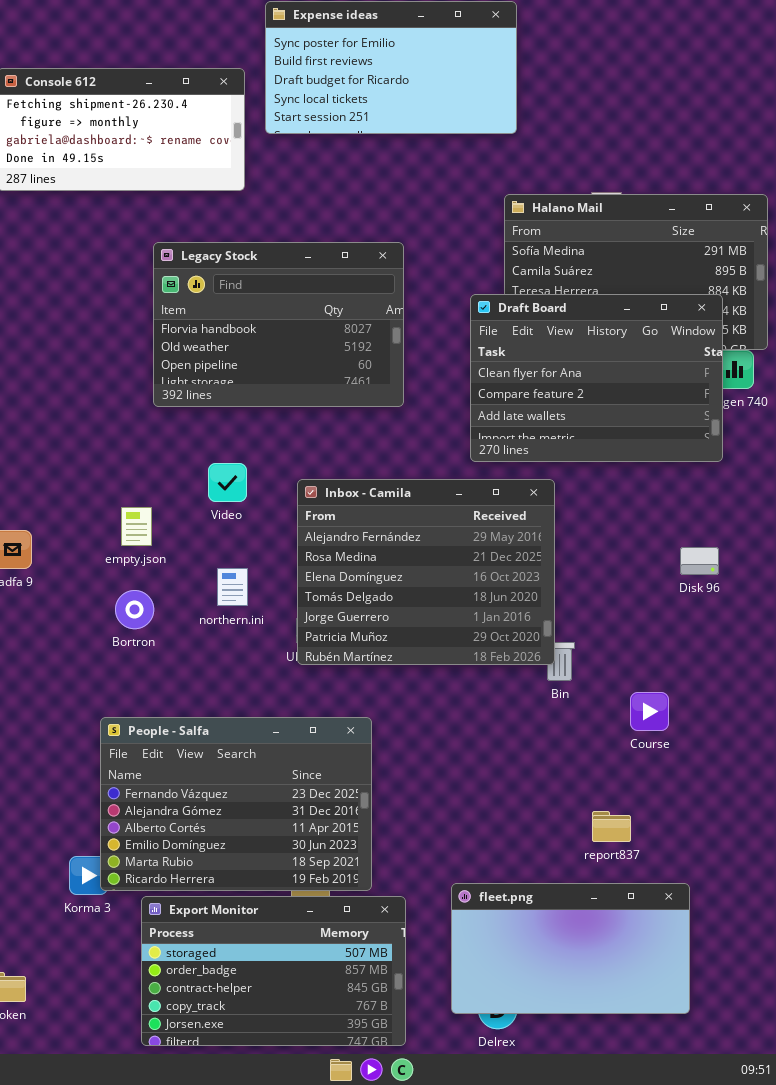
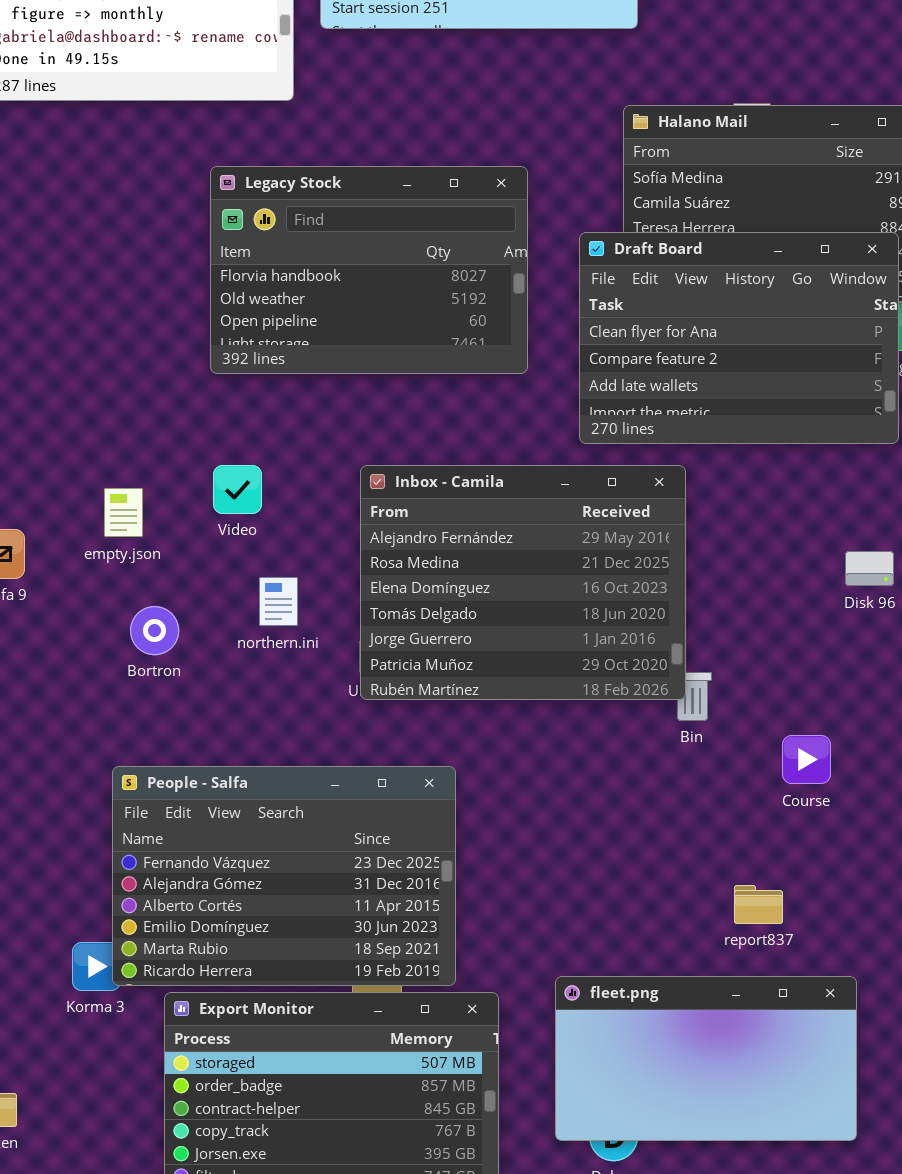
Legacy Stock: [153,242,404,407] -> [210,166,528,374], moved
Video: [208,463,247,502] -> [213,465,262,514], moved
empty.json: [121,507,152,546] -> [104,488,143,537], moved

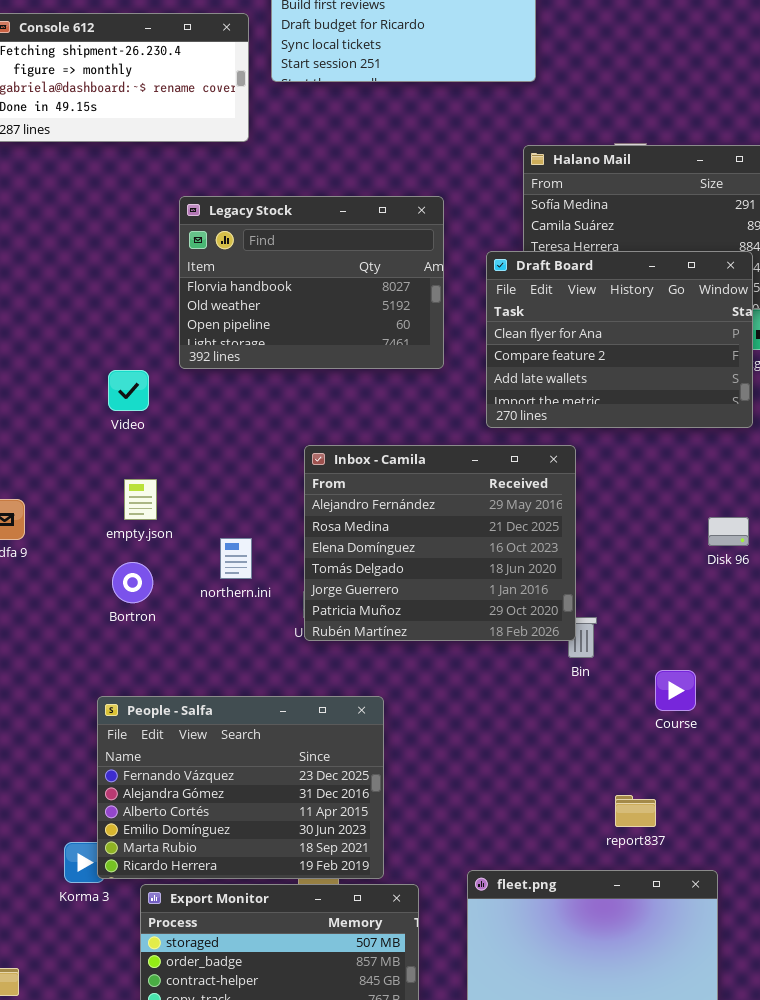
Video: [213,465,262,514] -> [108,370,149,411], moved
empty.json: [104,488,143,537] -> [124,479,157,520], moved

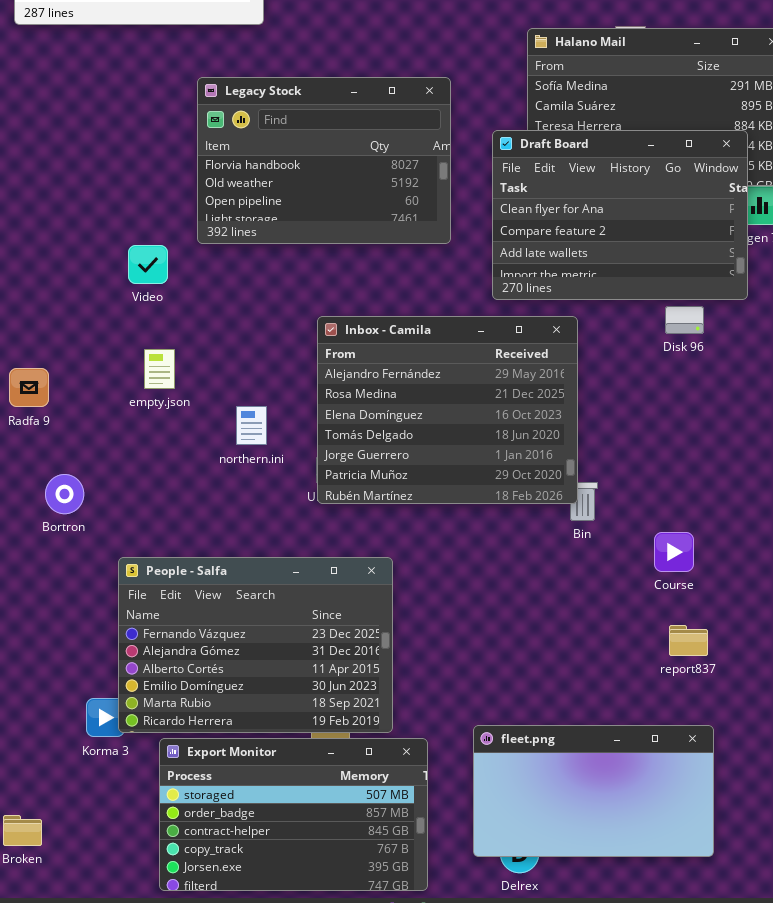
Disk 96: [708,517,749,546] -> [665,306,704,334], moved
Bortron: [112,562,153,603] -> [45,474,84,514], moved
report837: [615,795,656,827] -> [669,625,708,656], moved

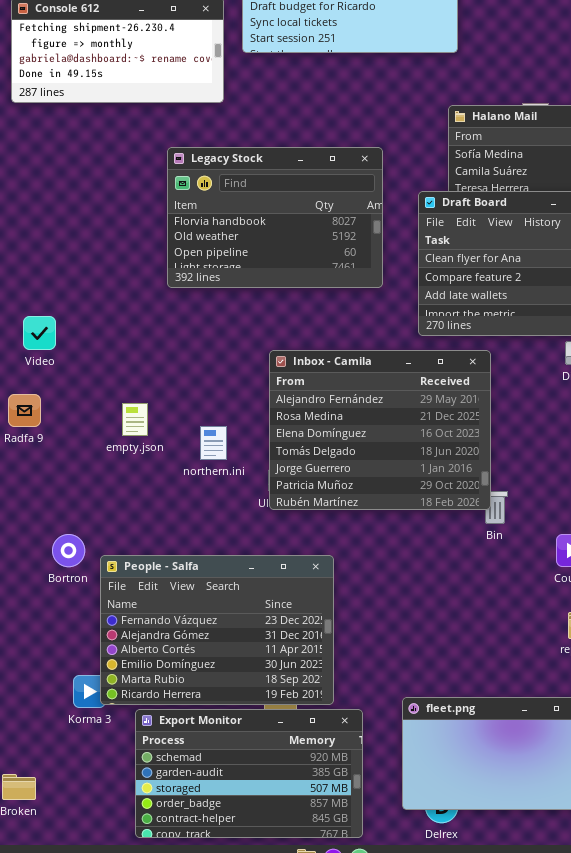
Video: [128,245,168,284] -> [23,316,56,350], moved
empty.json: [144,349,175,389] -> [122,403,148,436], moved
Bortron: [45,474,84,514] -> [52,534,85,567], moved
Export Monitor: [159,738,428,891] -> [135,709,363,838], scrolled up 2 rows

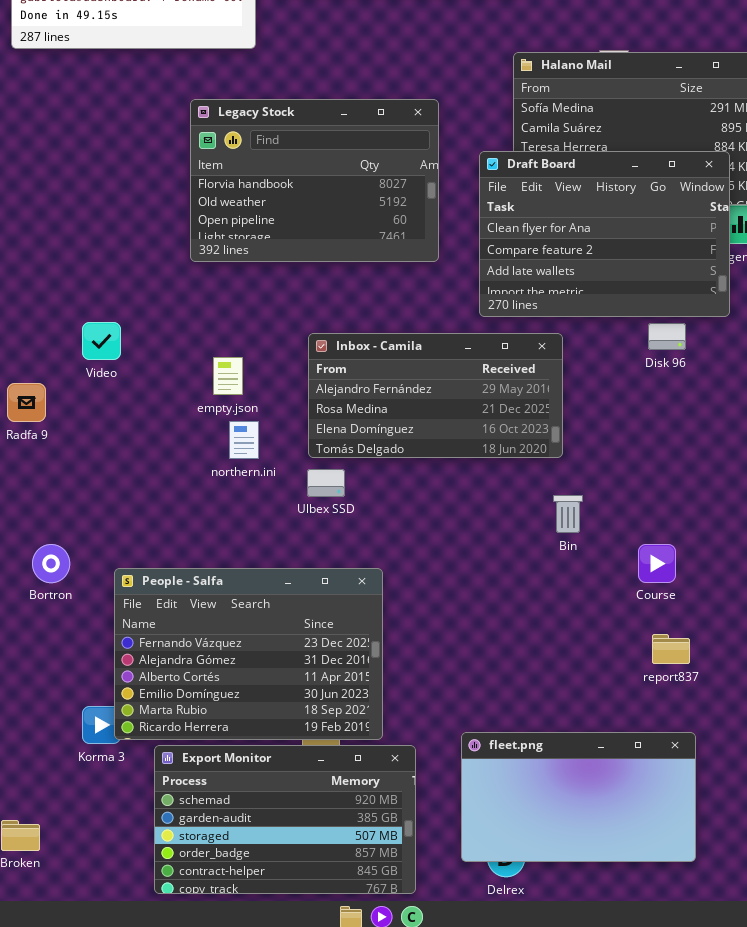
Video: [23,316,56,350] -> [82,322,121,360], moved
Inbox - Camila: [269,350,491,510] -> [308,333,563,458], resized
empty.json: [122,403,148,436] -> [213,357,243,395], moved
Bortron: [52,534,85,567] -> [32,544,70,583], moved

